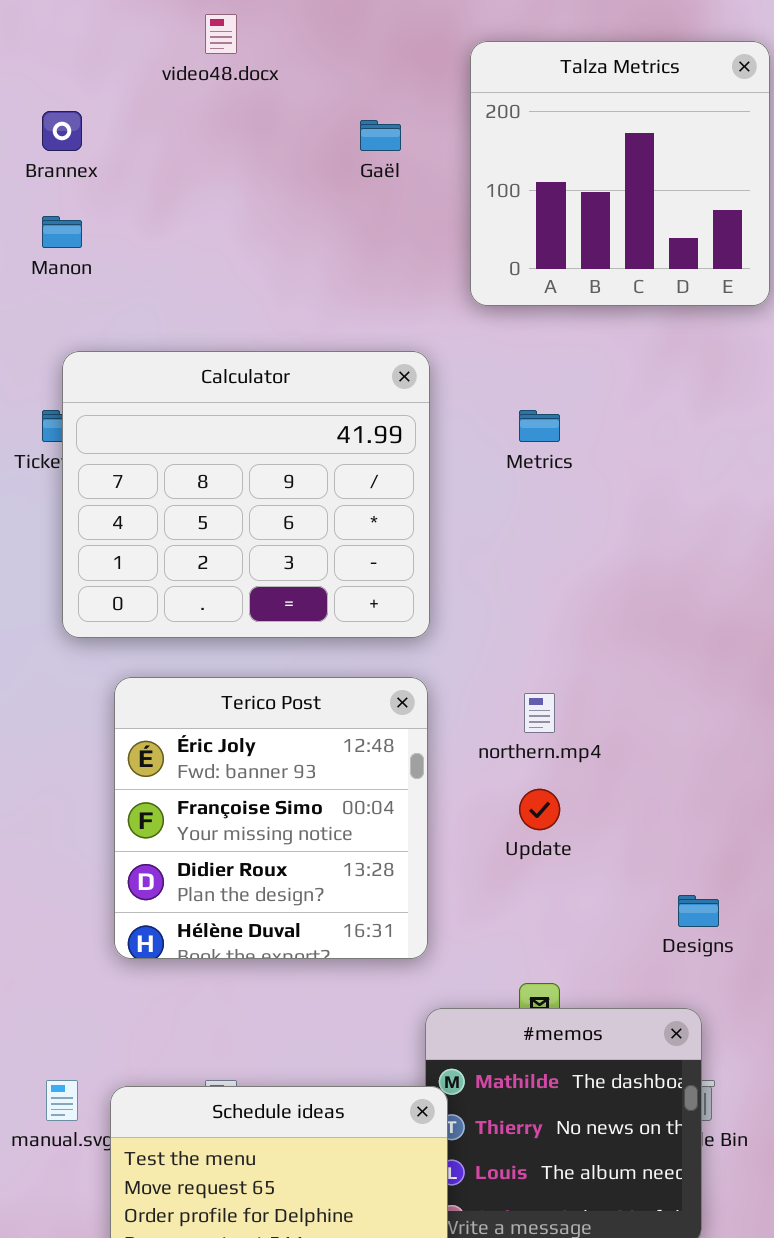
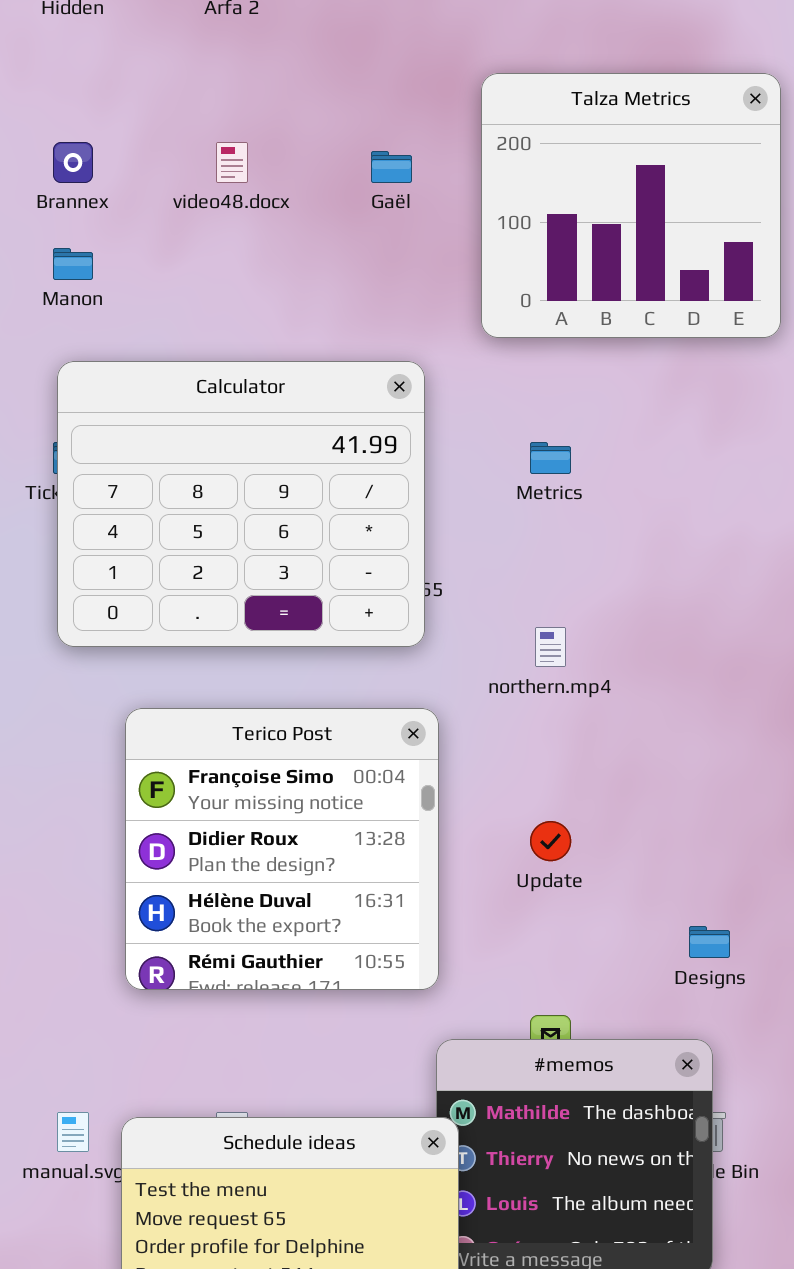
video48.docx: [205,14,237,54] -> [216,142,248,183], moved
Calculator: [62,351,430,638] -> [57,361,425,647], moved
Terico Post: [114,677,428,959] -> [125,708,439,990], scrolled down 1 row
northern.mp4: [524,693,555,733] -> [535,627,566,667], moved

